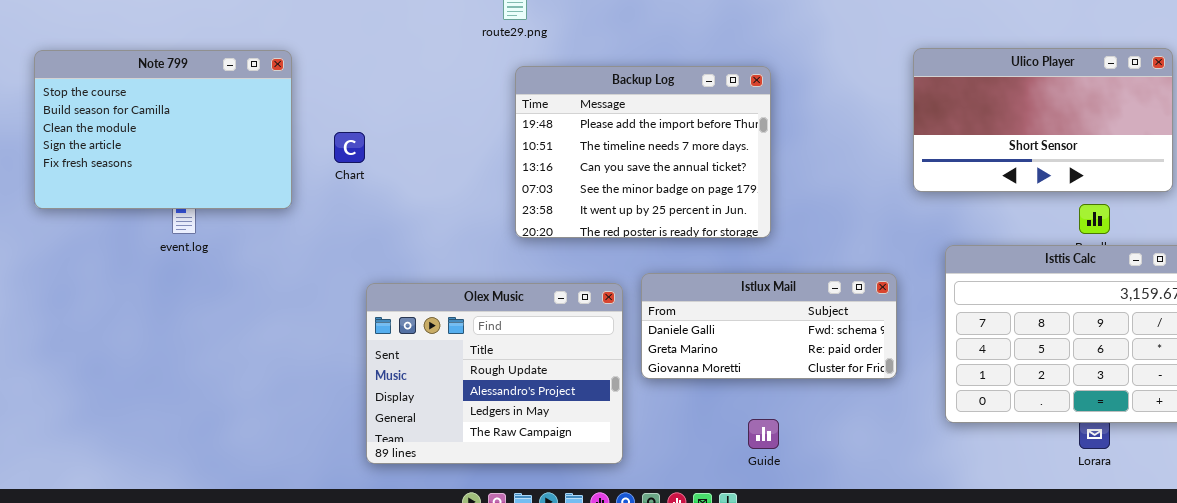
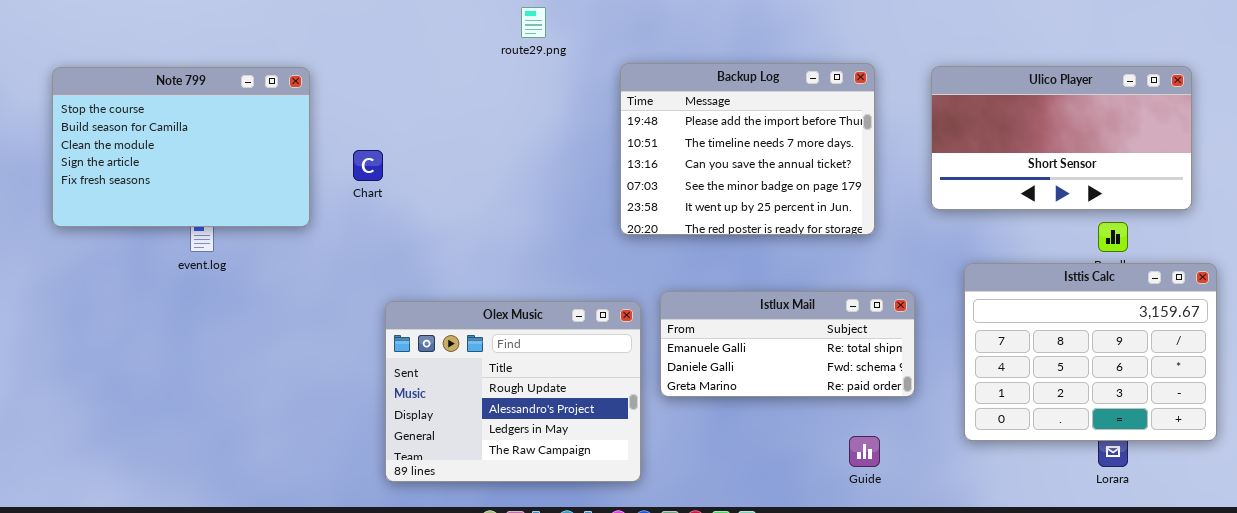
Backup Log: [515,66,771,238] -> [620,63,875,235], moved
Istlux Mail: [641,273,897,379] -> [660,291,915,397], scrolled up 1 row
Guide: [748,419,779,449] -> [849,436,880,467], moved

